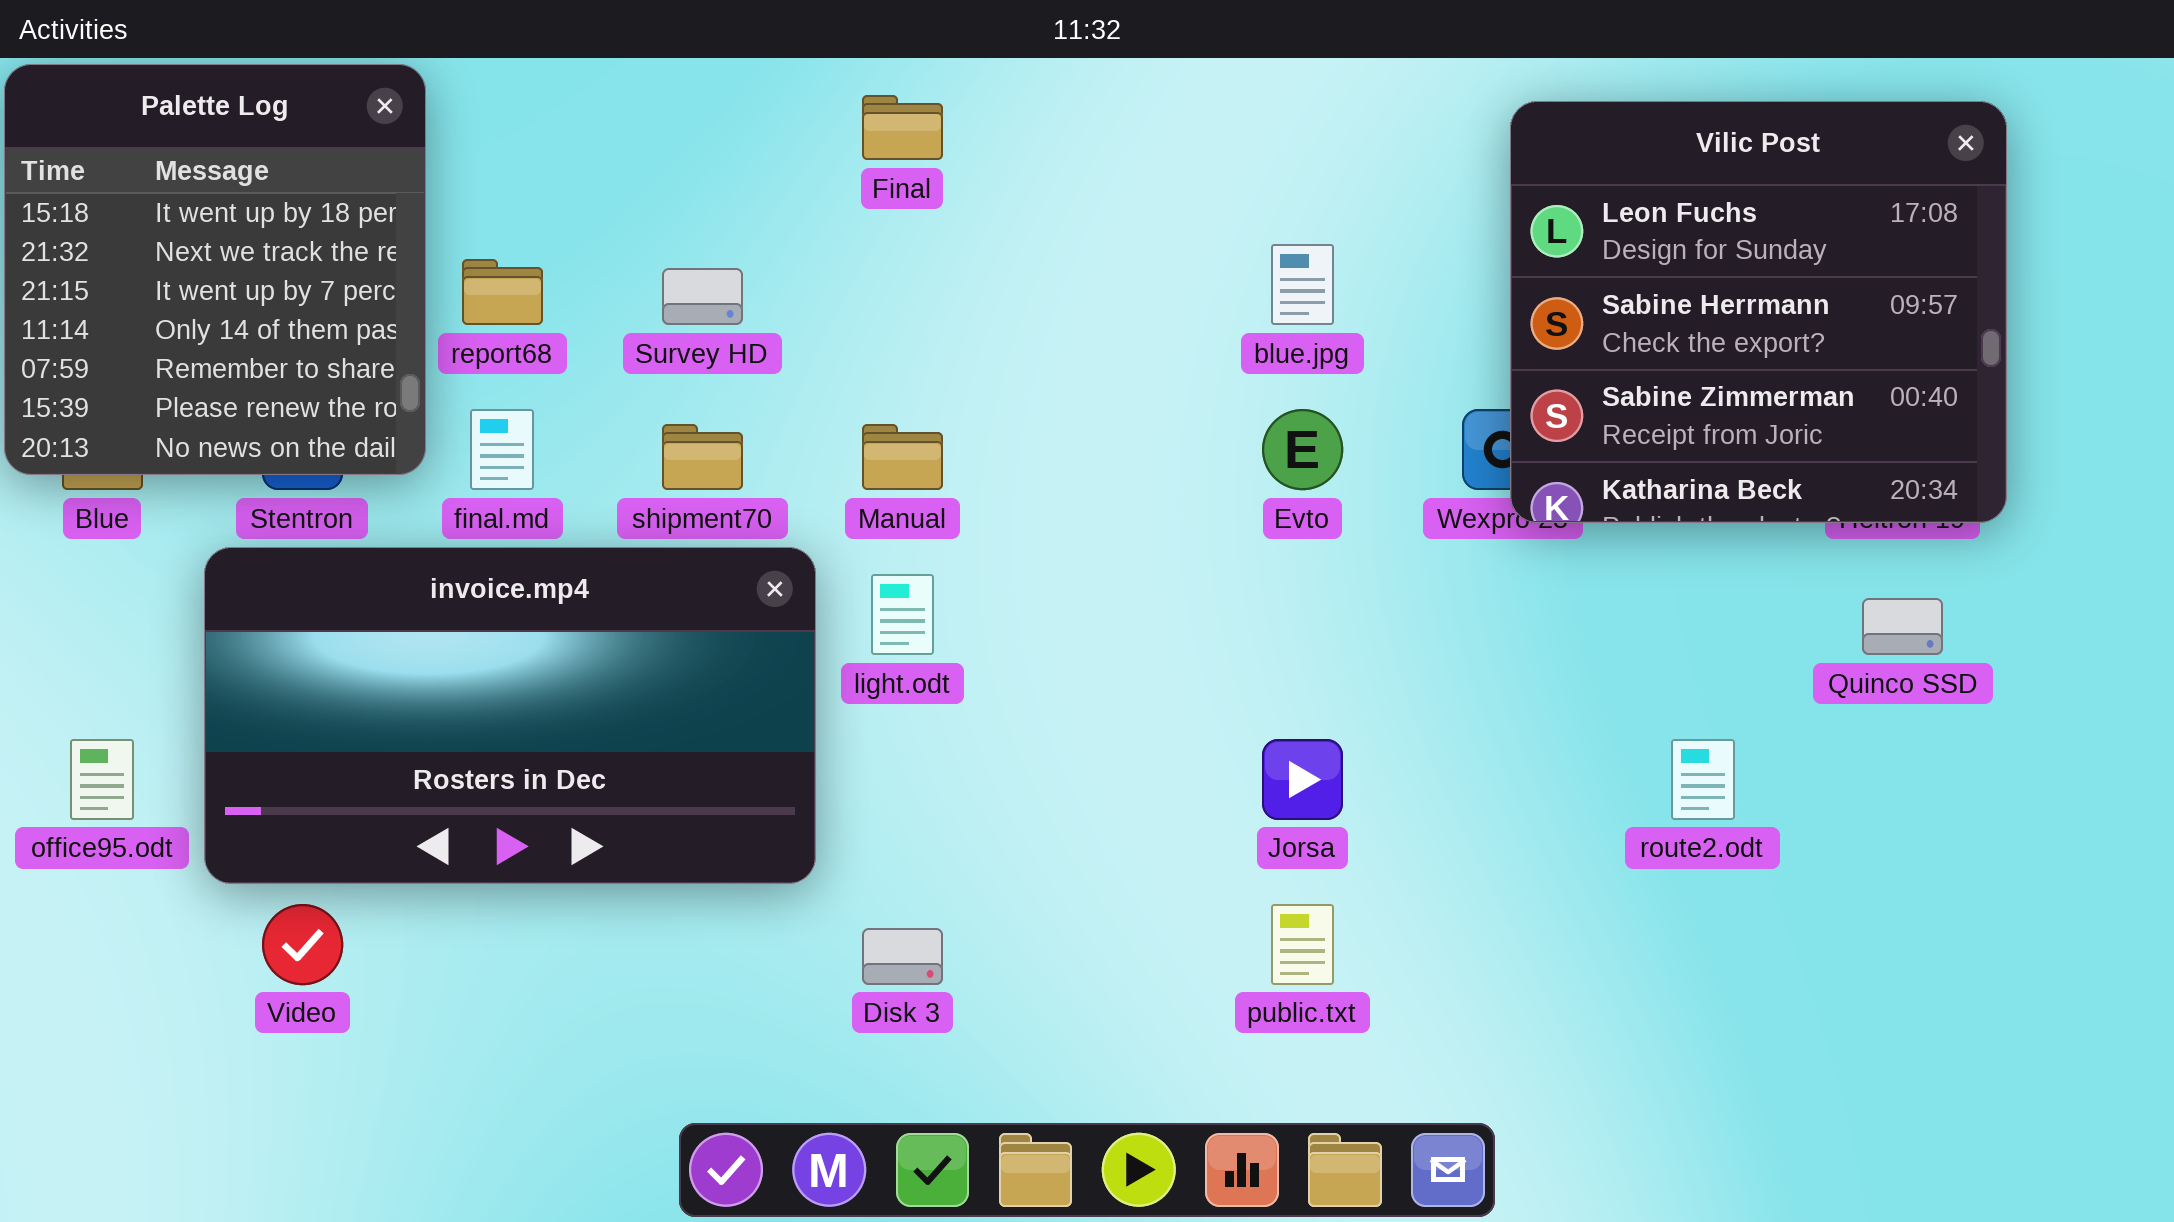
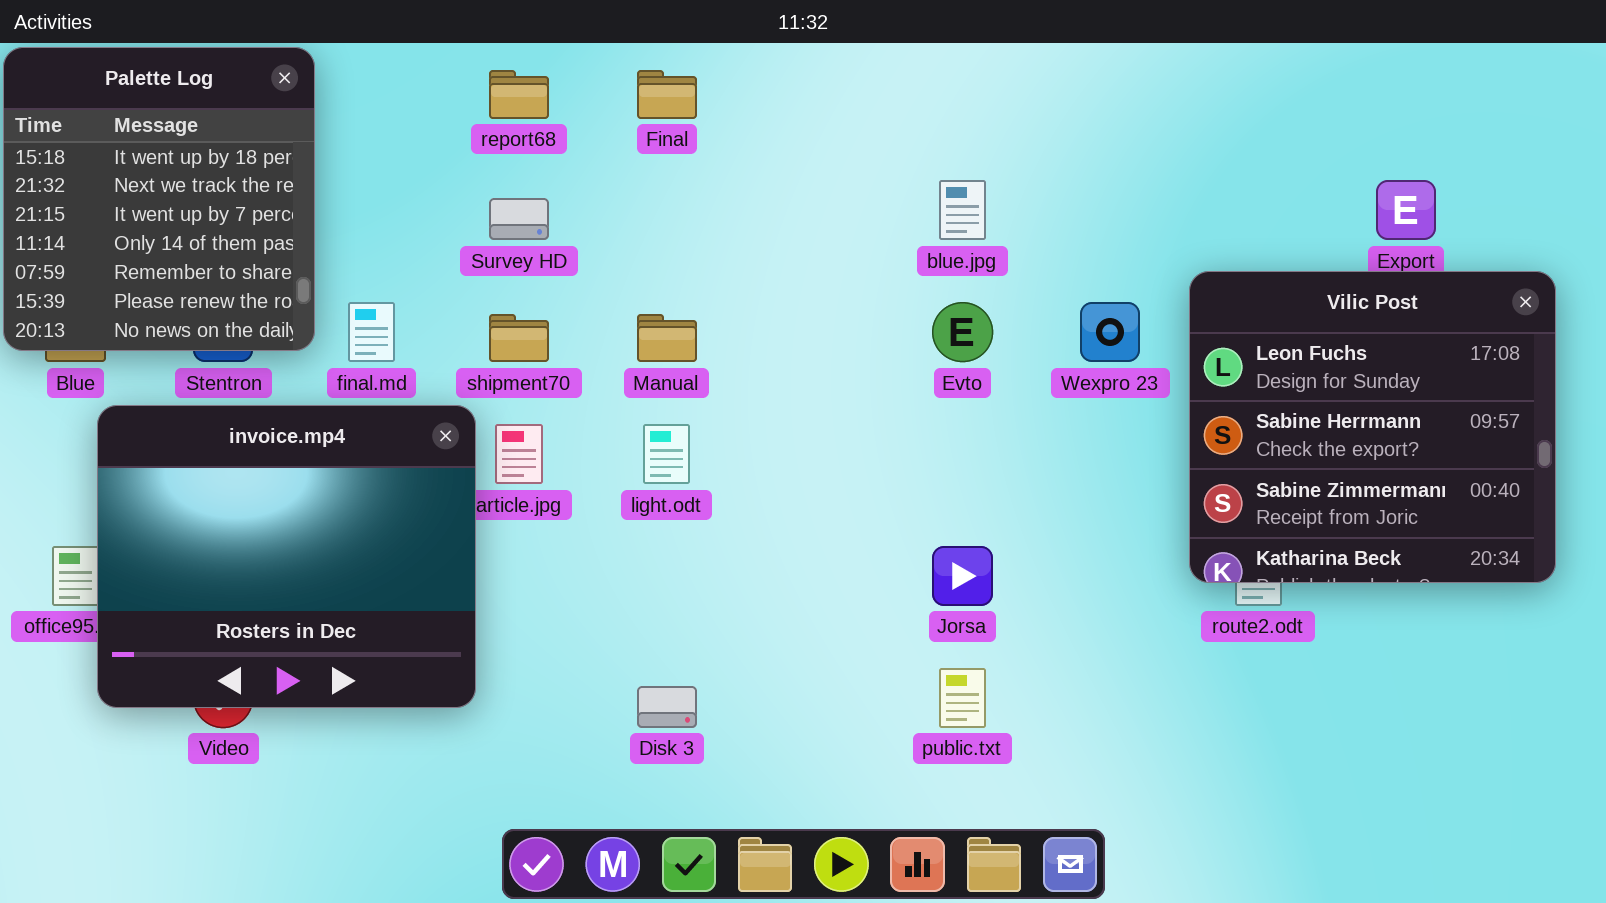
Vilic Post: [1510,101,2007,523] -> [1189,271,1556,583], moved
report68: [462,259,543,325] -> [489,70,549,119], moved
invoice.mp4: [204,547,816,884] -> [97,405,476,708], moved, resized

